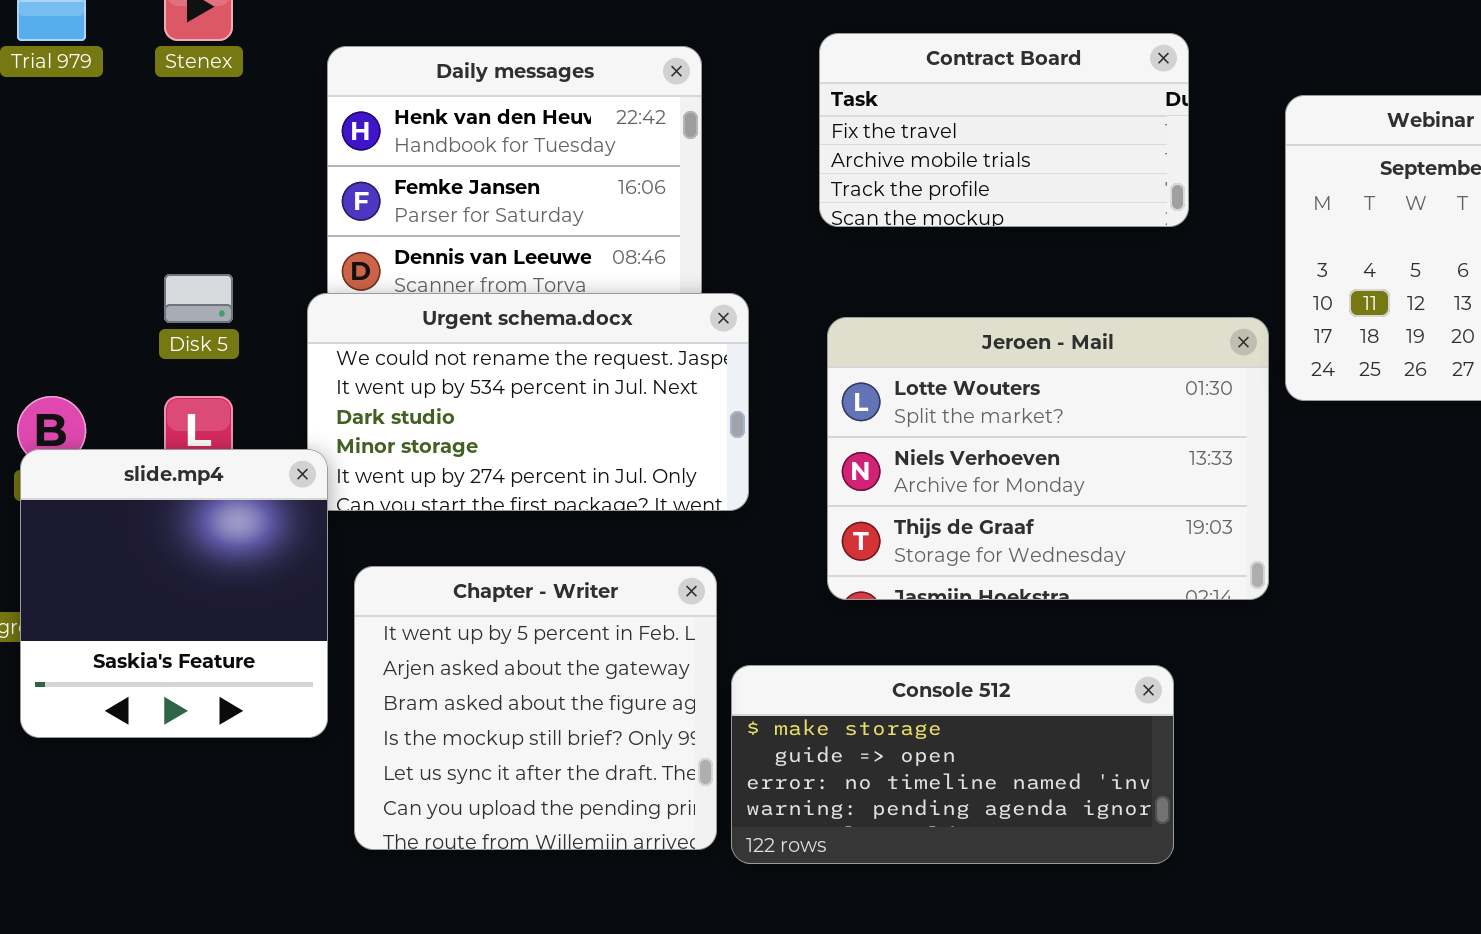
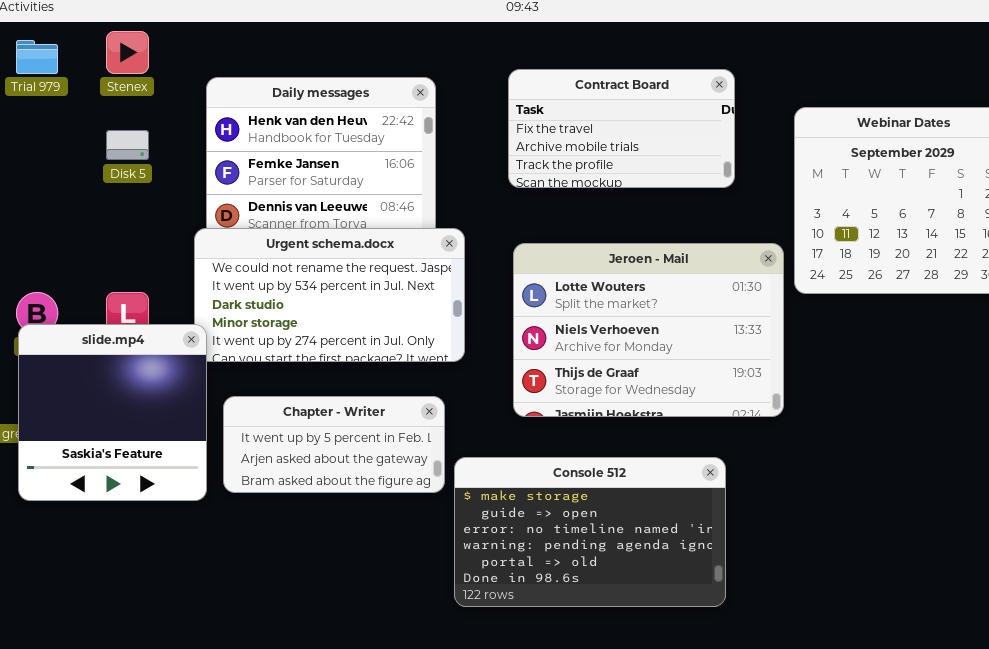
Disk 5: [164,274,233,323] -> [106,130,149,160], moved
Chapter - Writer: [354,566,717,850] -> [223,396,445,493], resized
Console 512: [731,665,1174,864] -> [454,457,726,607], resized

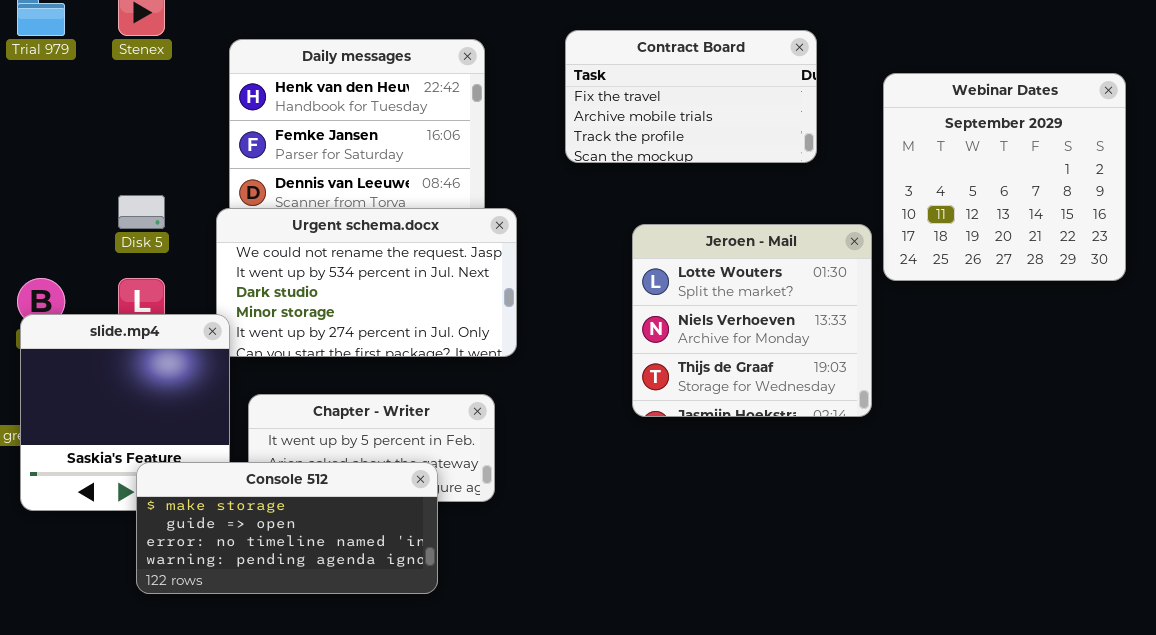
Disk 5: [106,130,149,160] -> [118,195,165,229], moved
Jeroen - Mail: [513,243,784,417] -> [632,224,872,417], resized
Console 512: [454,457,726,607] -> [136,462,438,594], moved, resized

